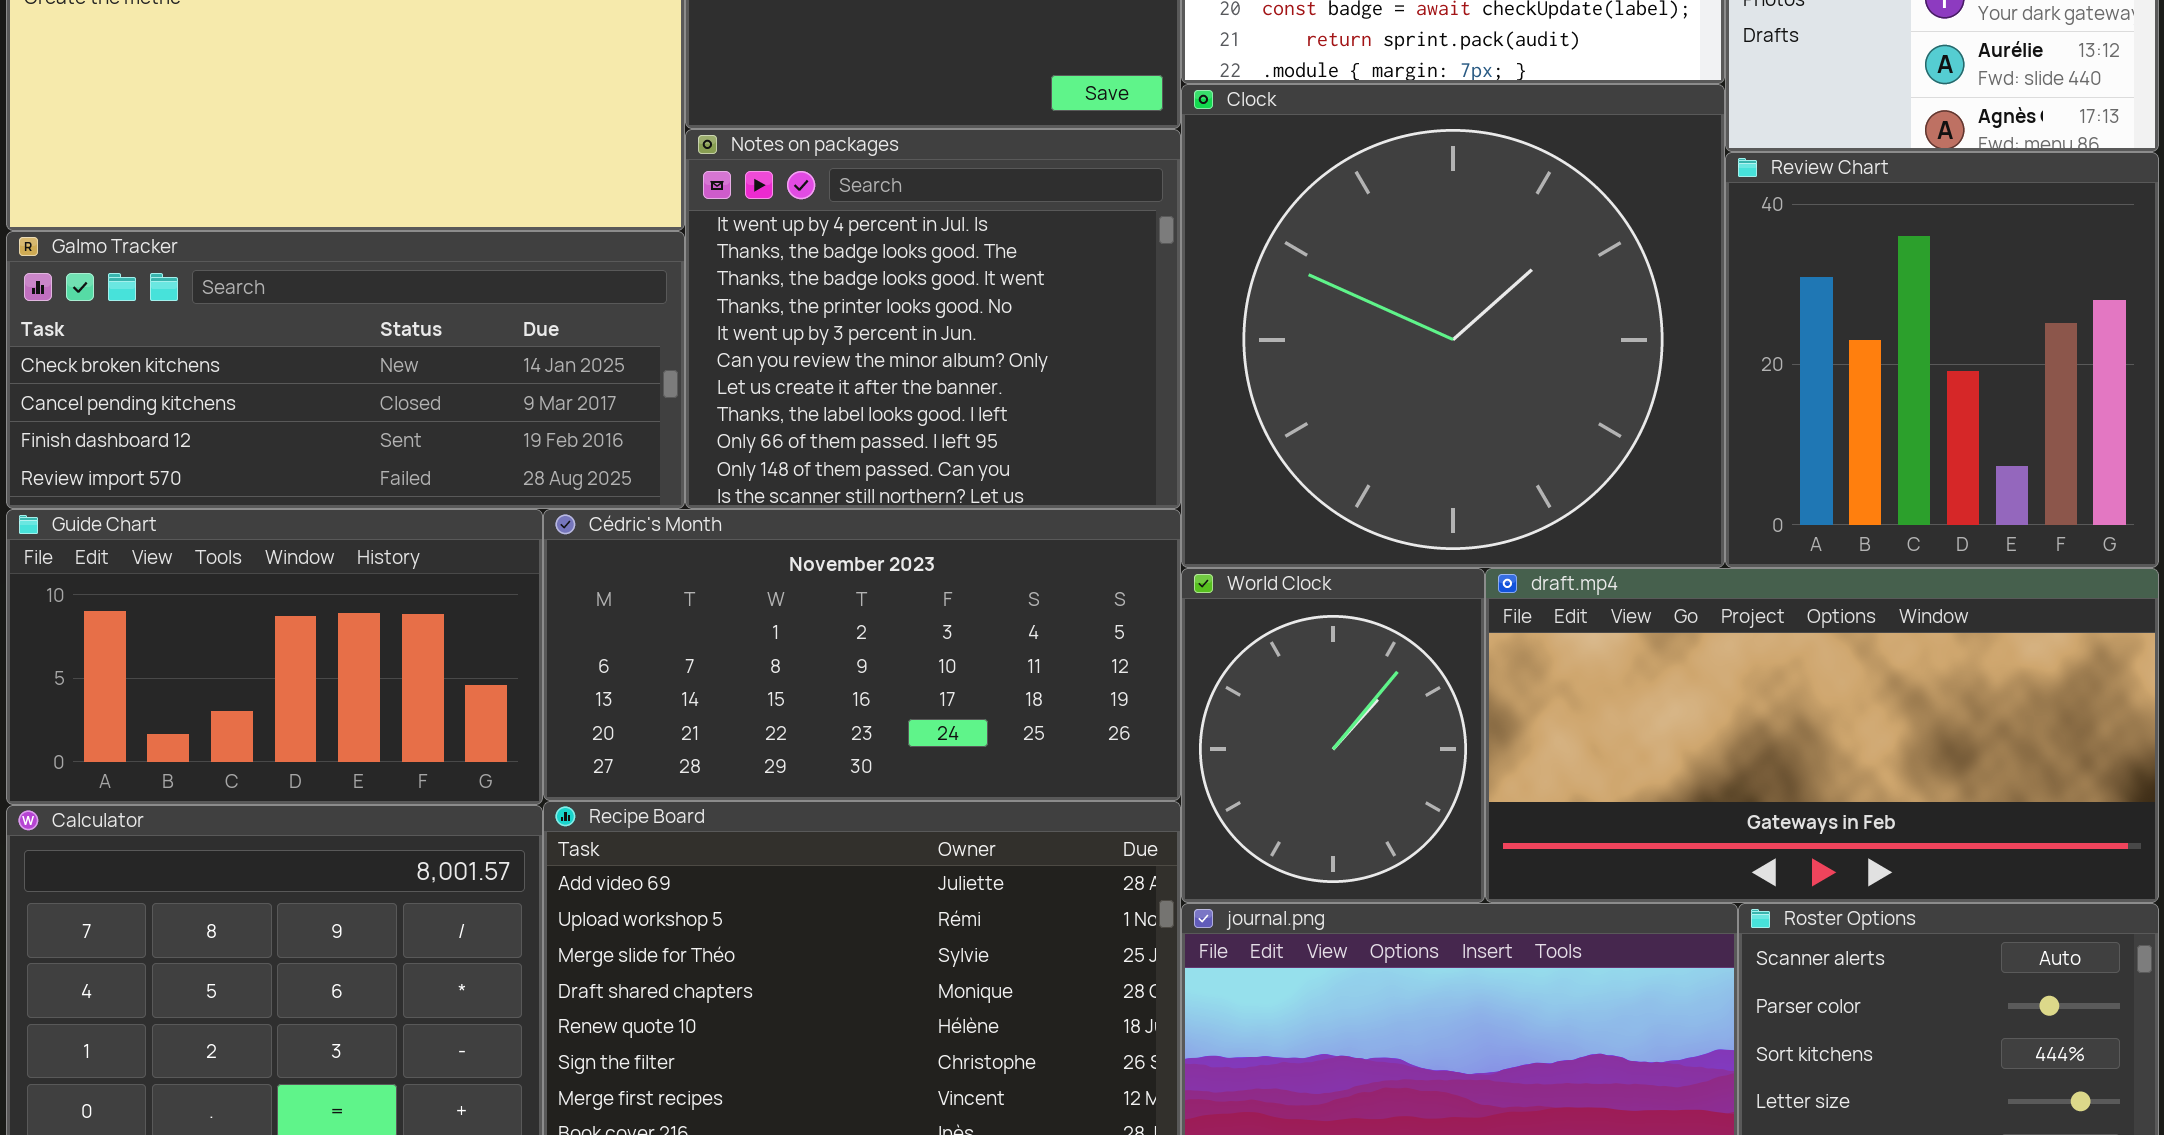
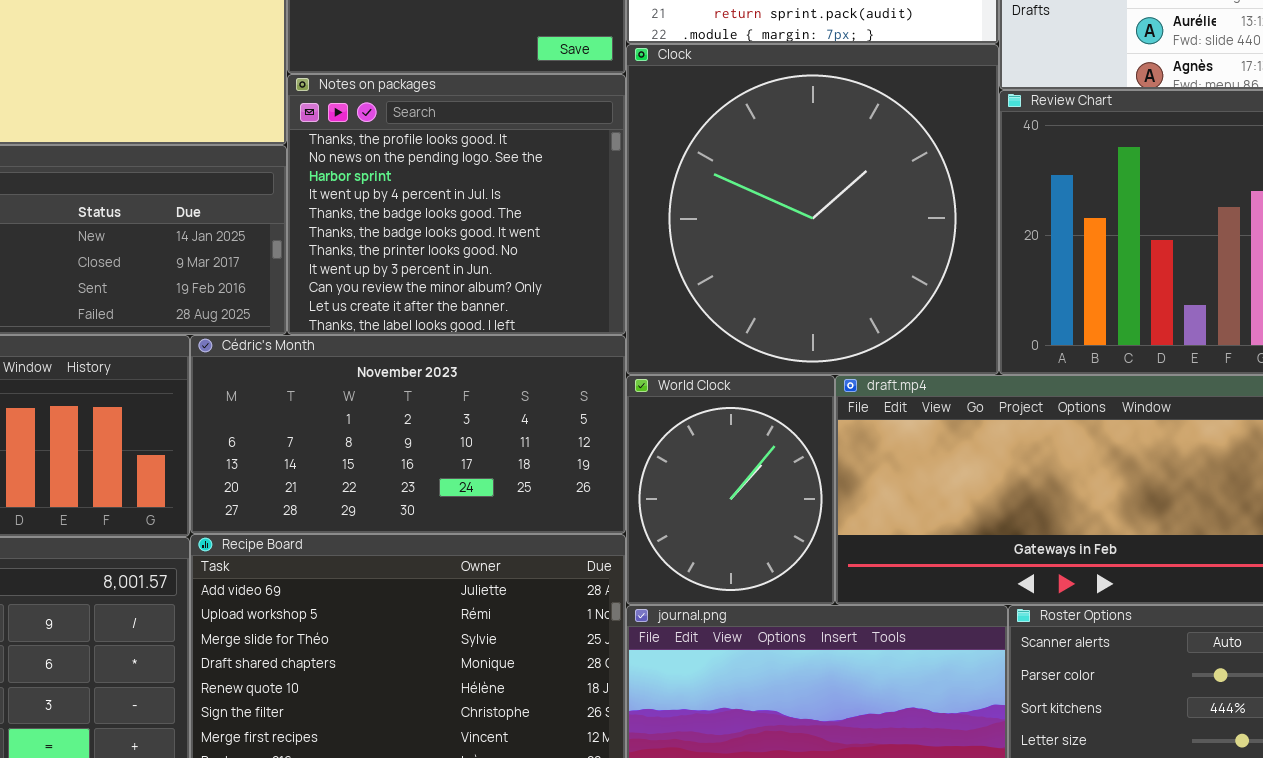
Notes on packages: [685,129,1181,509] -> [287,74,626,335], scrolled up 3 rows

